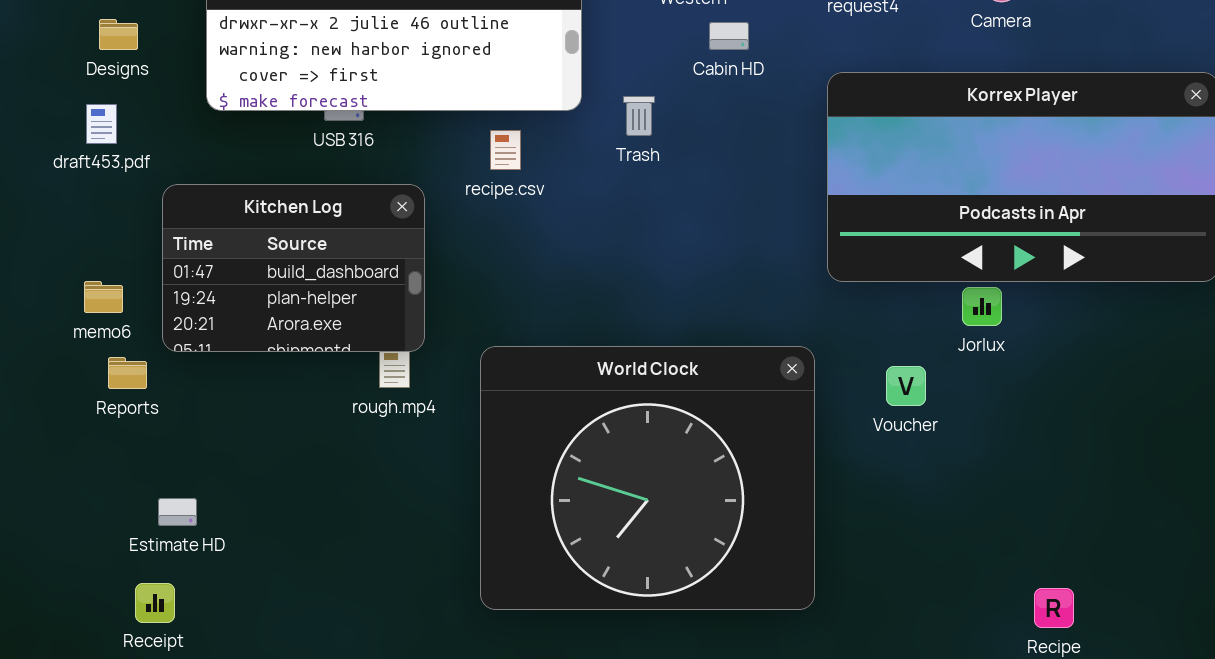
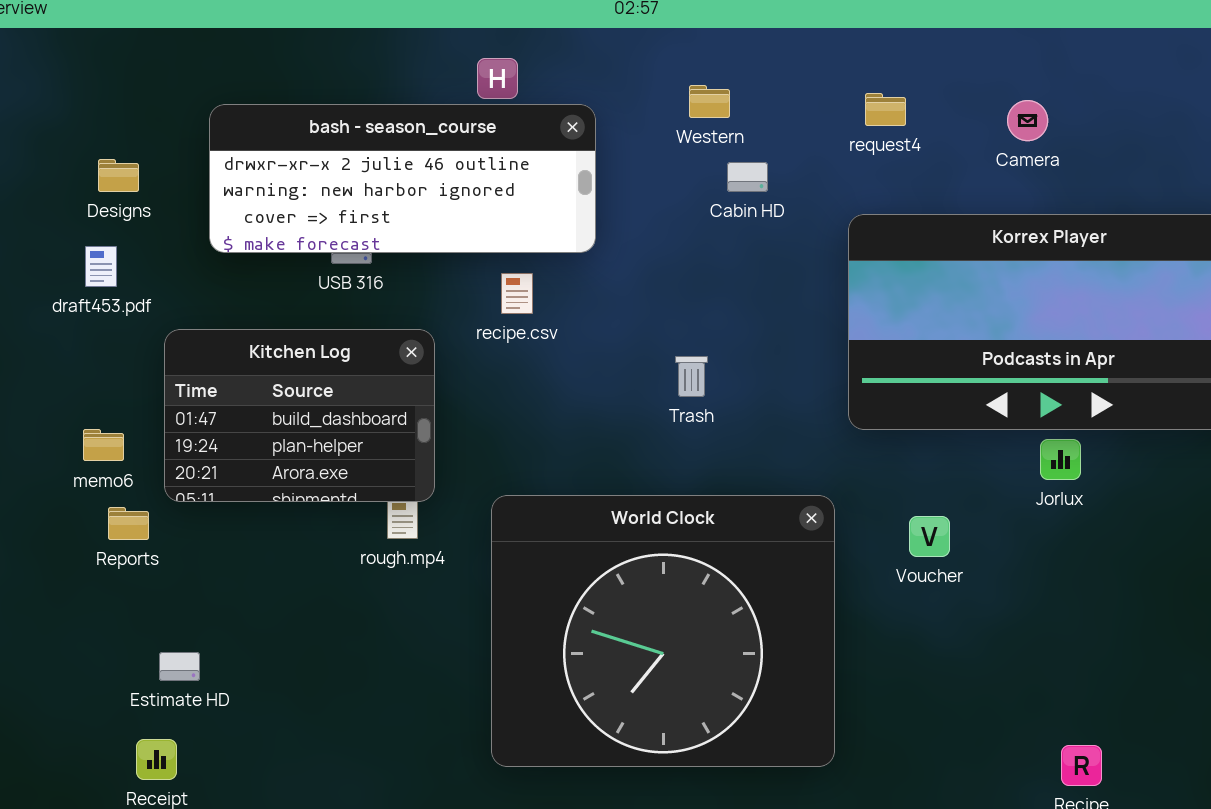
Trash: [623,96,655,136] -> [675,356,708,397], moved
Jorlux: [962,287,1002,326] -> [1040,439,1081,480], moved

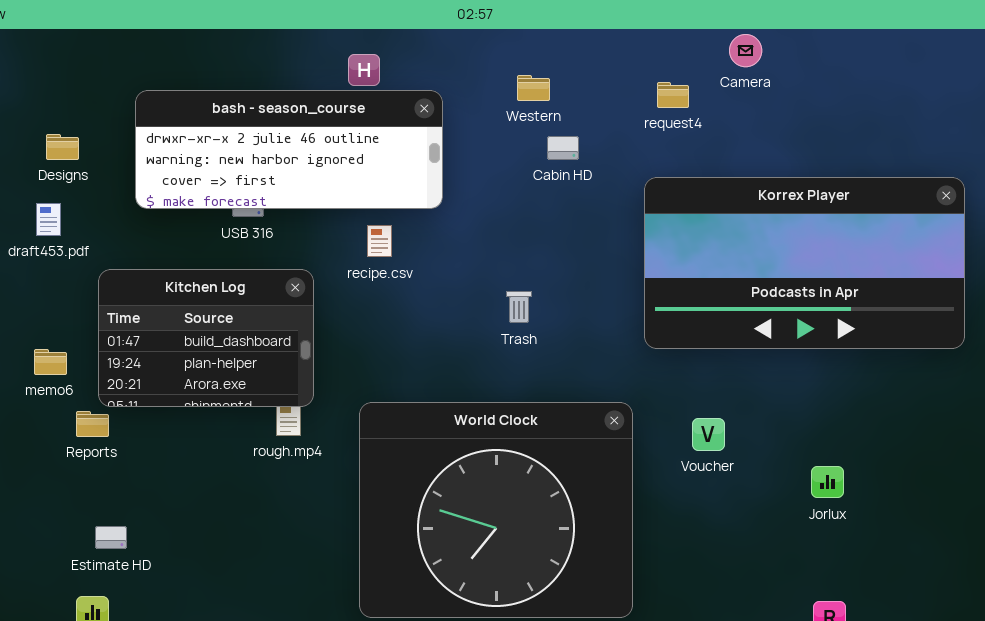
Camera: [1007,100,1048,141] -> [729,34,762,67], moved
Jorlux: [1040,439,1081,480] -> [811,466,844,498], moved
Reports: [108,507,149,540] -> [76,411,109,437], moved

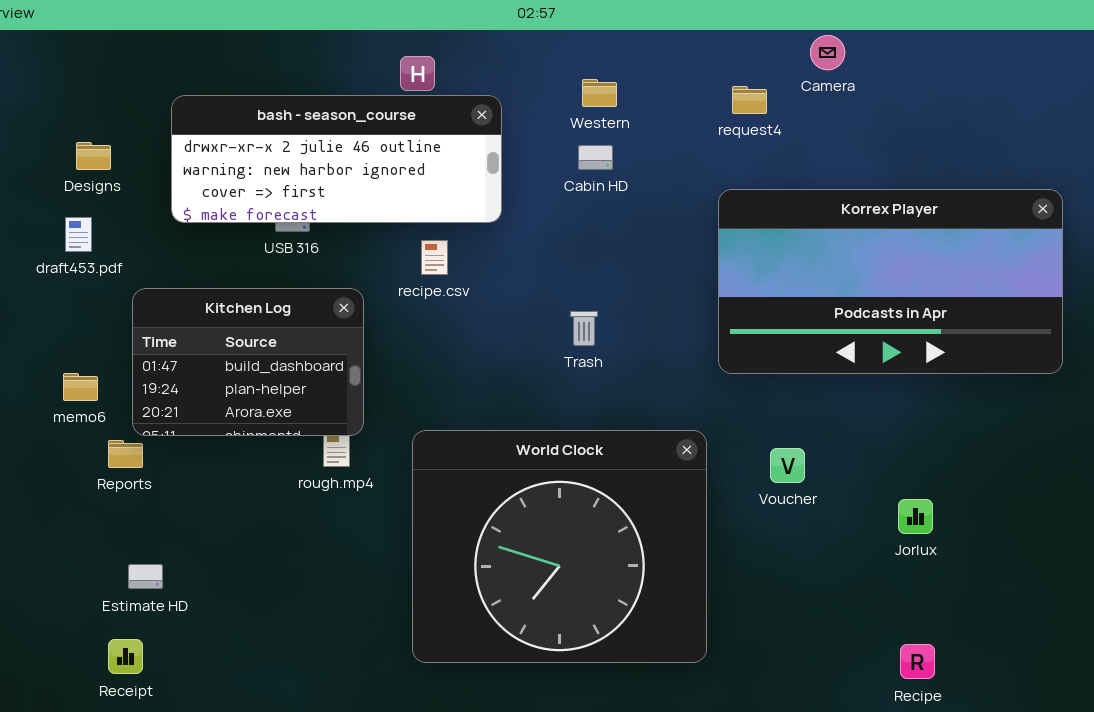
Cabin HD: [547,136,579,160] -> [578,145,613,170], moved

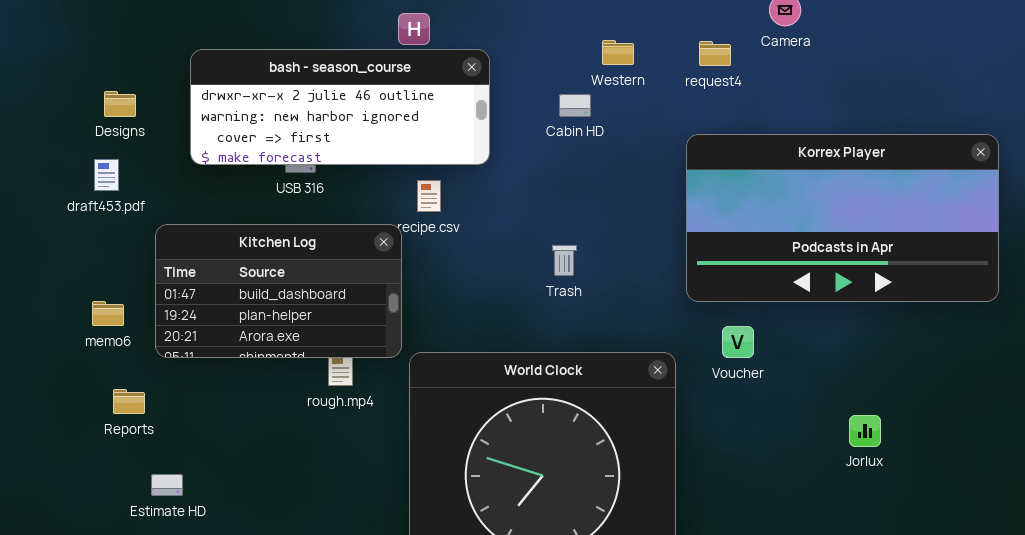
Western: [582,79,617,107] -> [602,40,634,65], moved
Kitchen Log: [132,288,364,436] -> [155,224,402,358], resized
Reports: [108,440,143,468] -> [113,389,145,414], moved
Voucher: [770,448,805,483] -> [722,326,754,358], moved

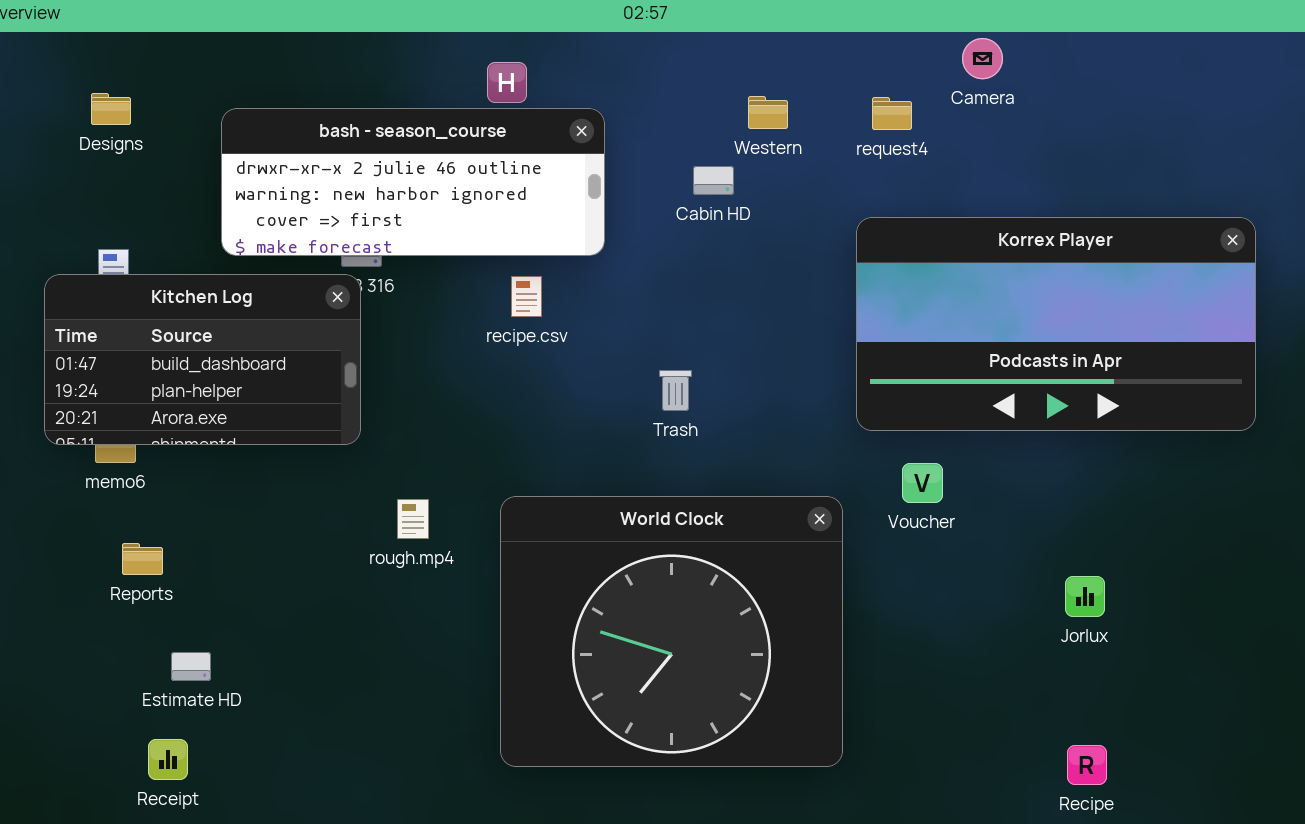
Designs: [104,91,136,117] -> [91,93,131,125], moved
Kitchen Log: [155,224,402,358] -> [44,274,361,445], moved
Trash: [552,245,577,276] -> [659,370,692,411], moved

